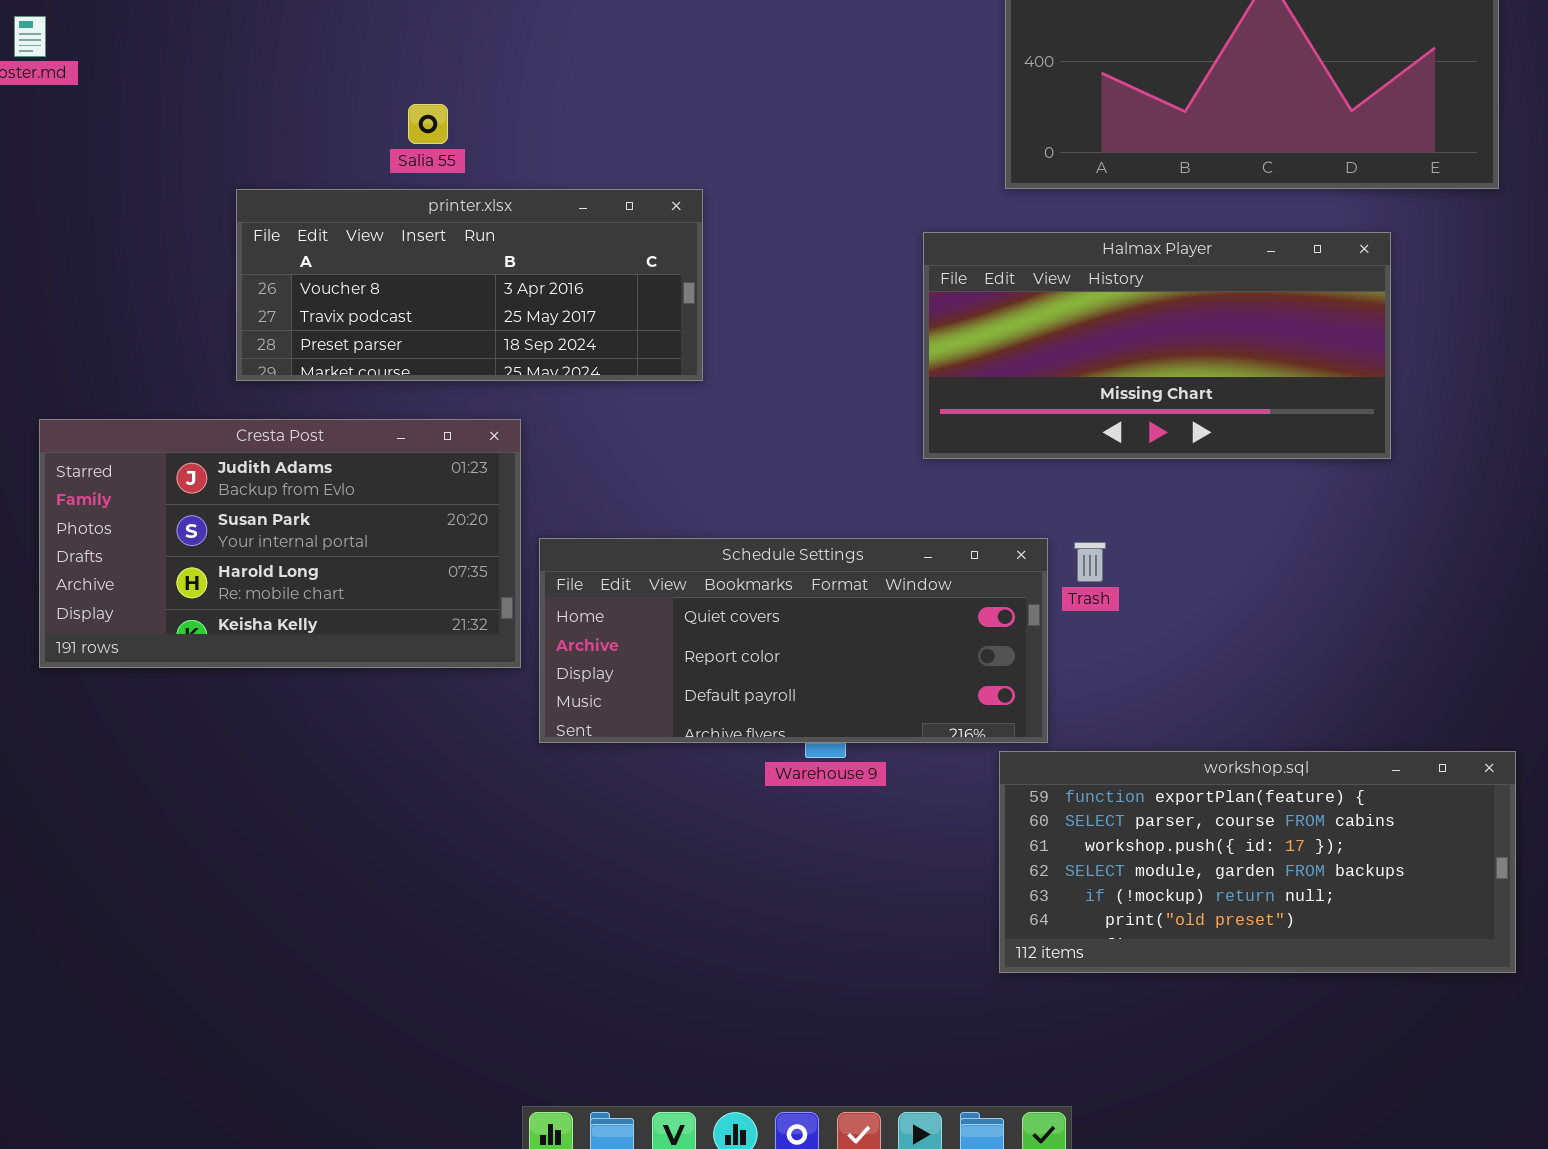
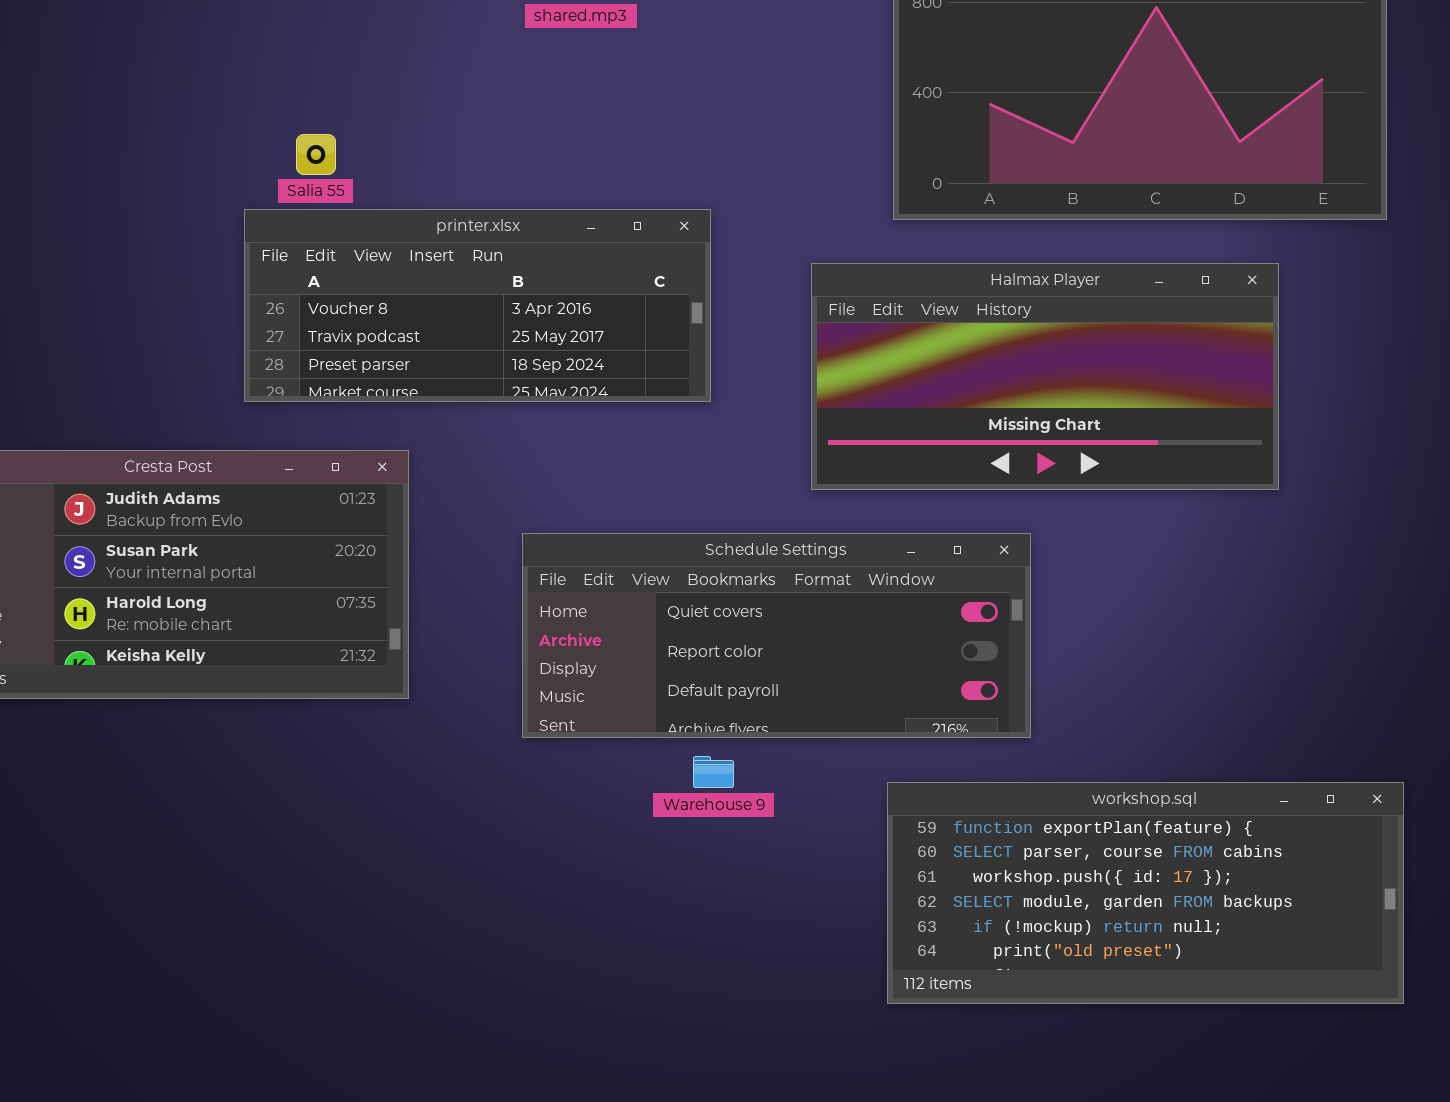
printer.xlsx: [236,189,703,381] -> [244,209,711,402], moved
Schedule Settings: [539,538,1048,743] -> [522,533,1031,738], moved

